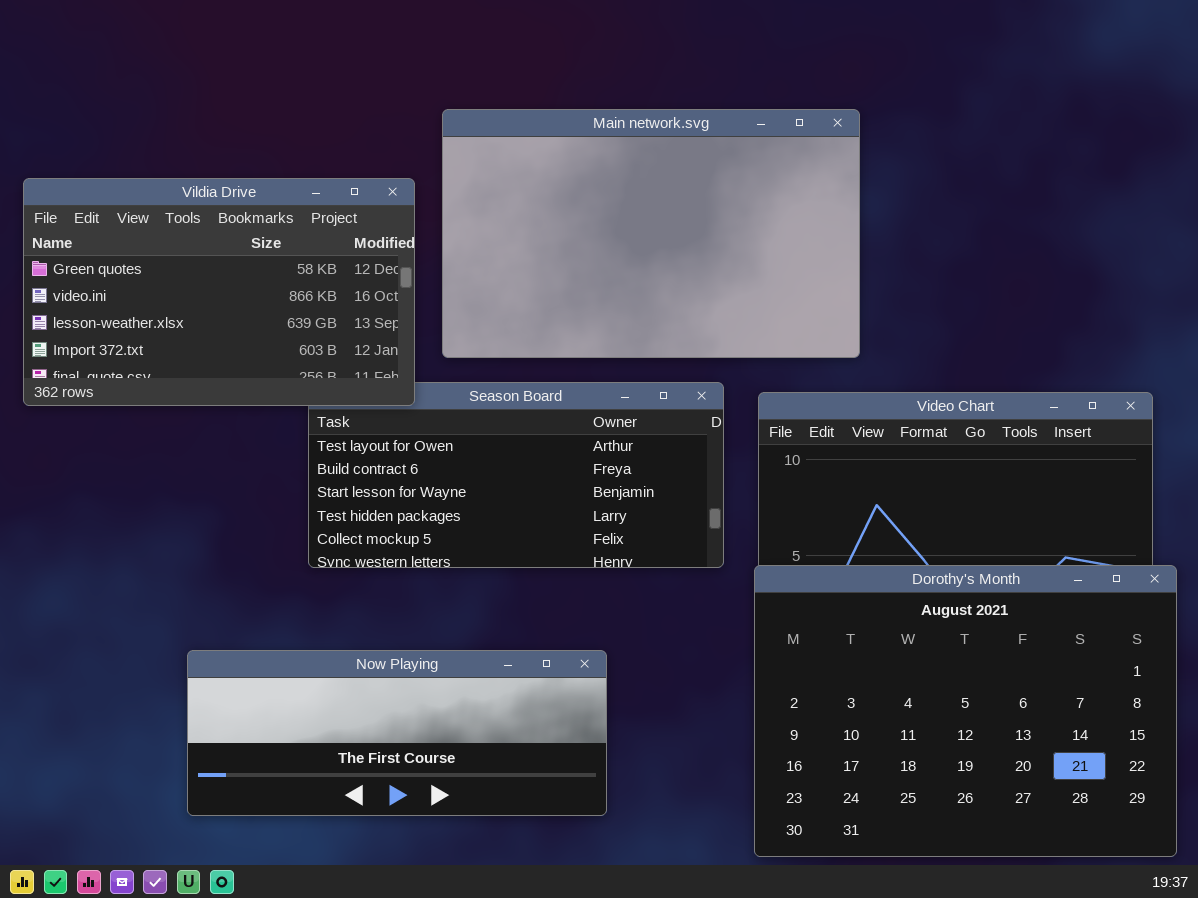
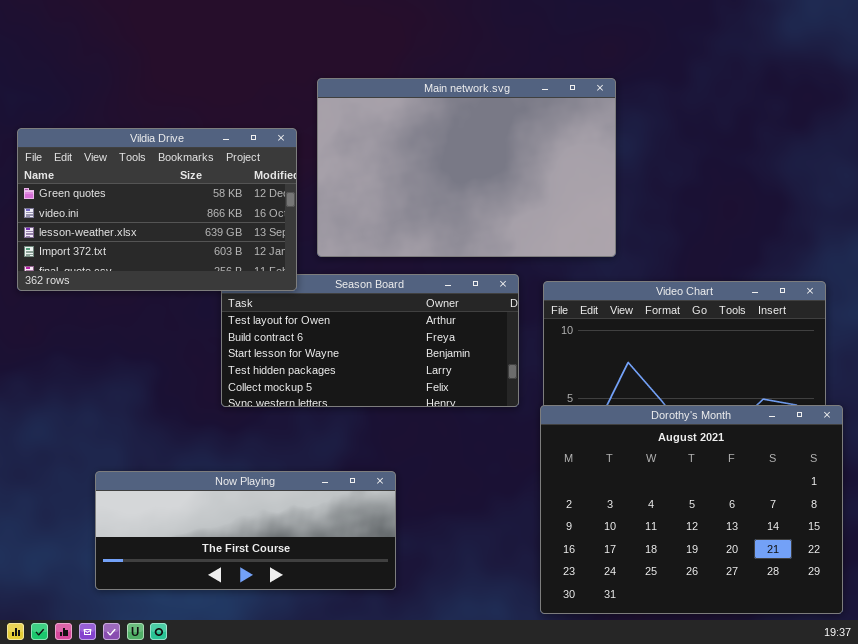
Now Playing: [187,650,607,816] -> [95,471,396,590], moved

